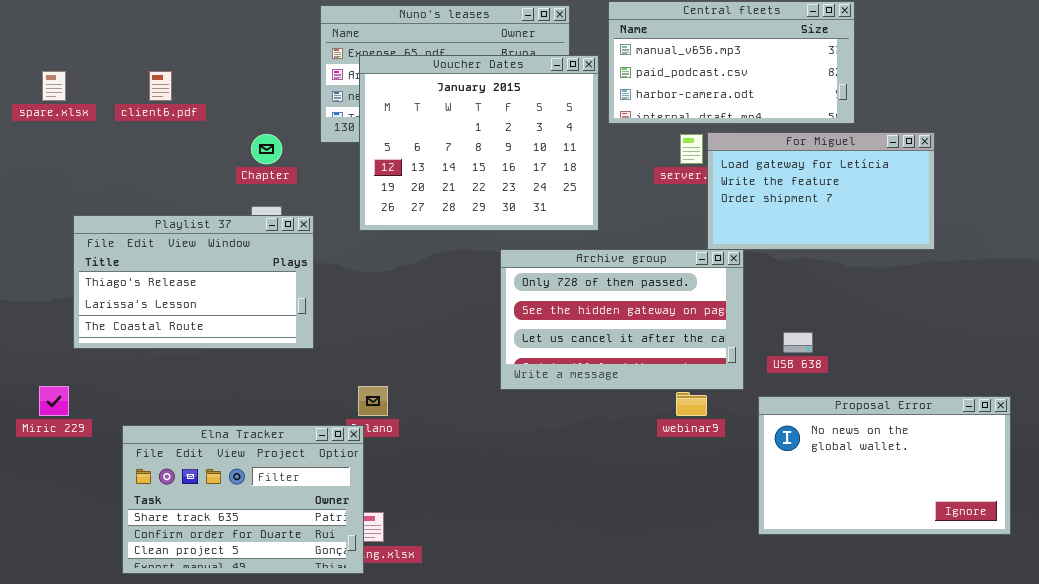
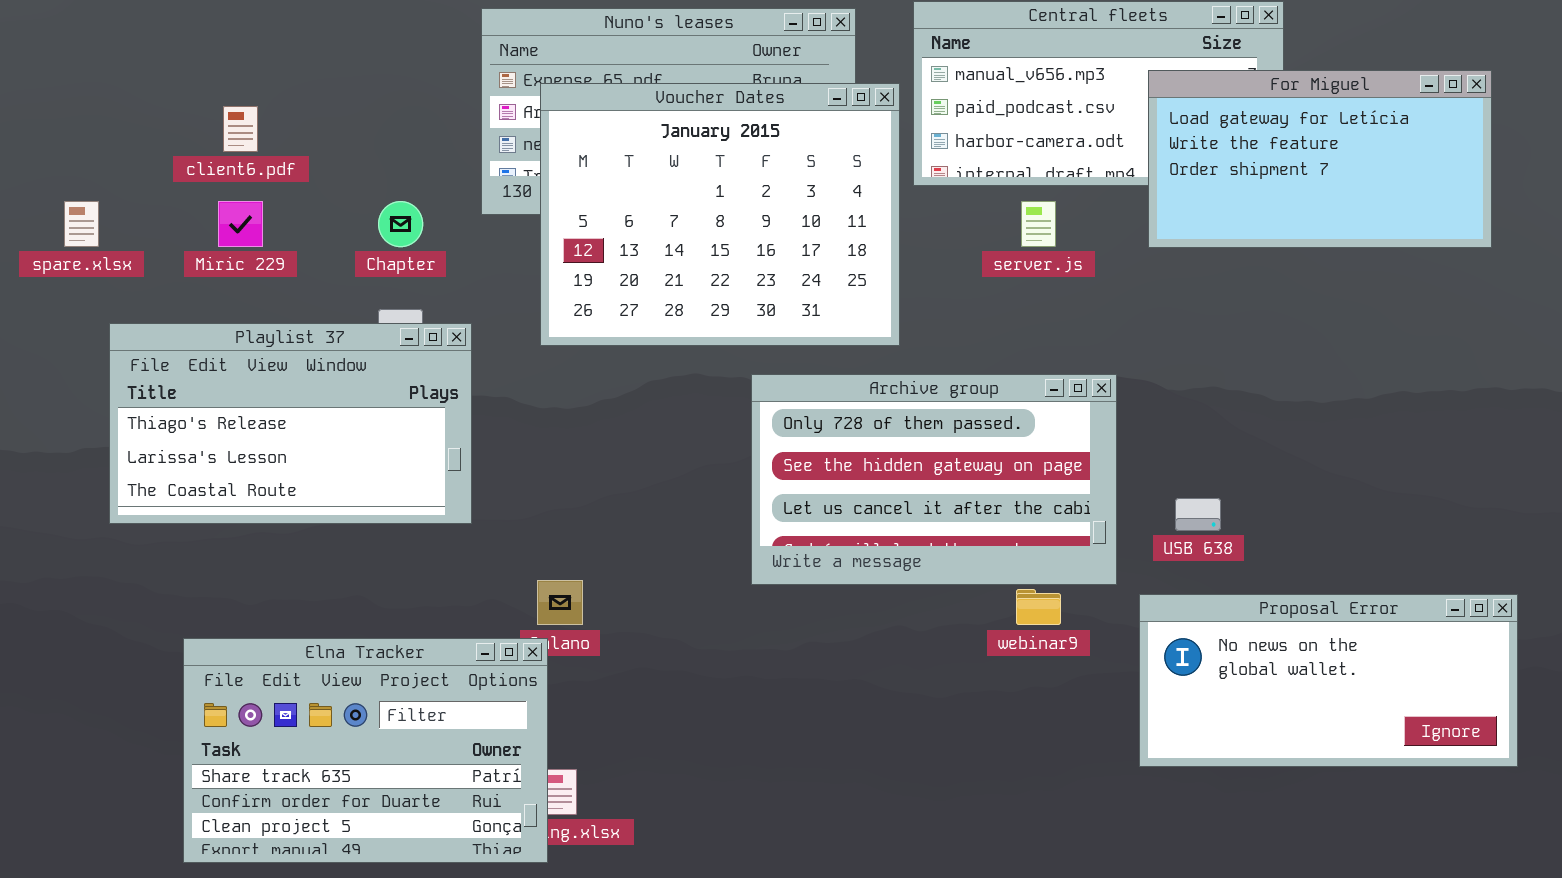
spare.xlsx: [42,71,66,101] -> [64,201,99,247], moved
For Miguel: [707,132,935,250] -> [1148,70,1492,248], moved
Miric 229: [39,386,69,416] -> [218,201,263,247], moved
Proposal Error: [758,396,1011,535] -> [1139,594,1518,767], resized

